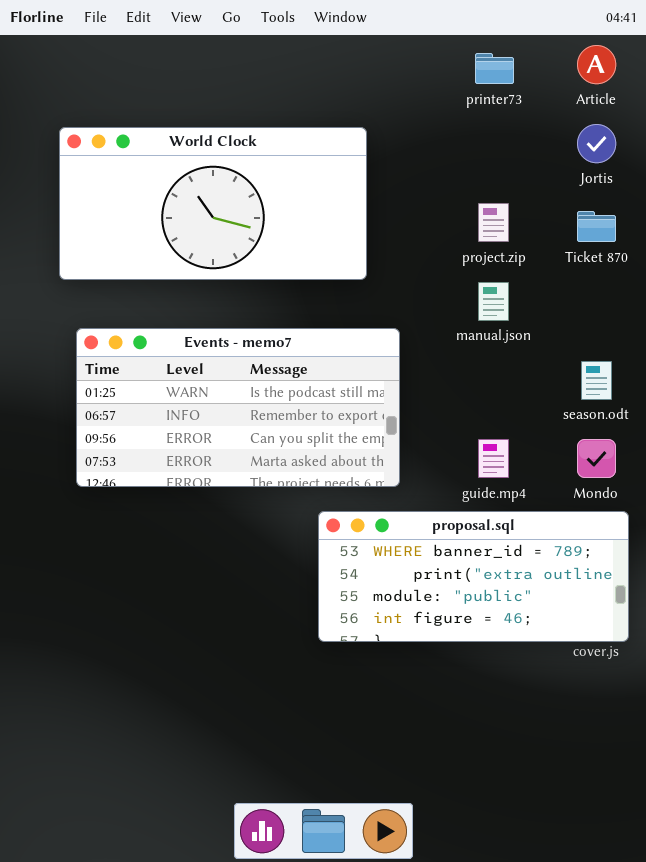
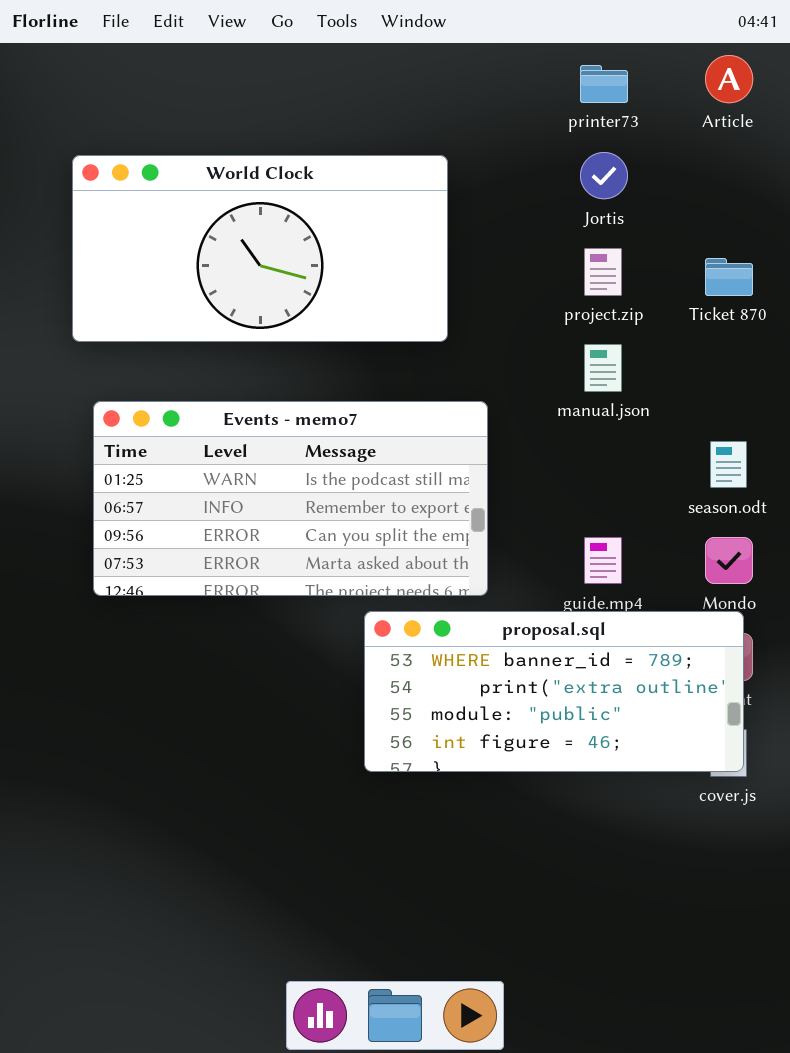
Jortis: [577,124,616,163] -> [580,152,628,199], moved
proposal.sql: [318,511,629,642] -> [364,611,744,772], moved

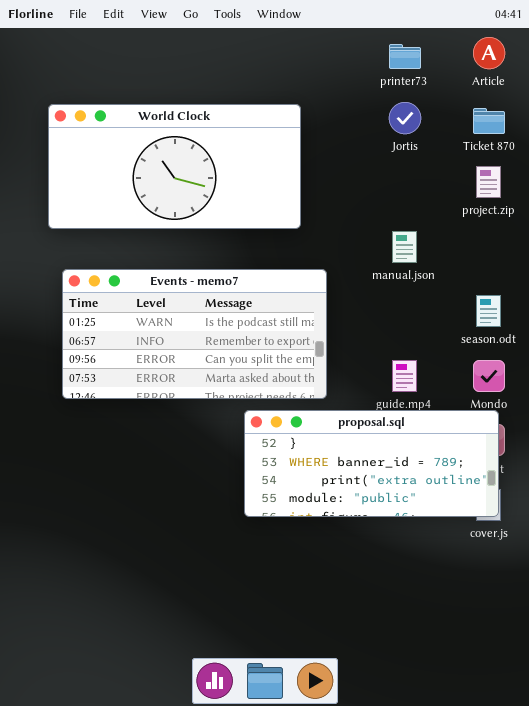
project.zip: [584,248,622,296] -> [476,166,501,198], moved
Ticket 870: [705,258,753,296] -> [473,108,505,134], moved
proposal.sql: [364,611,744,772] -> [244,410,499,517], scrolled up 1 row

